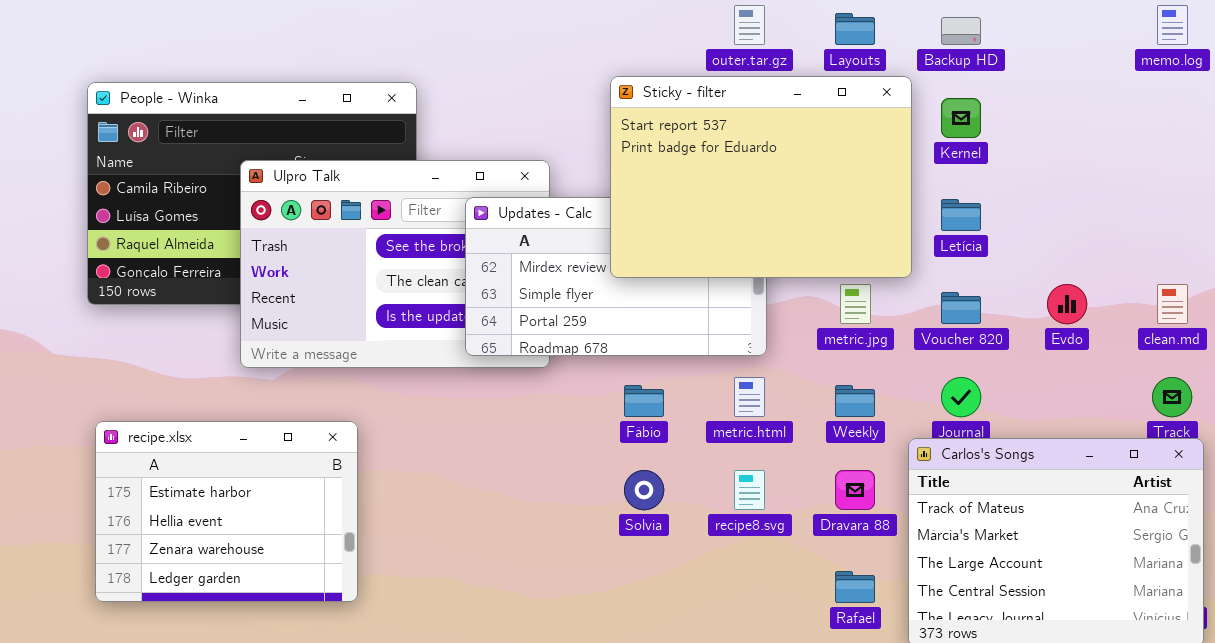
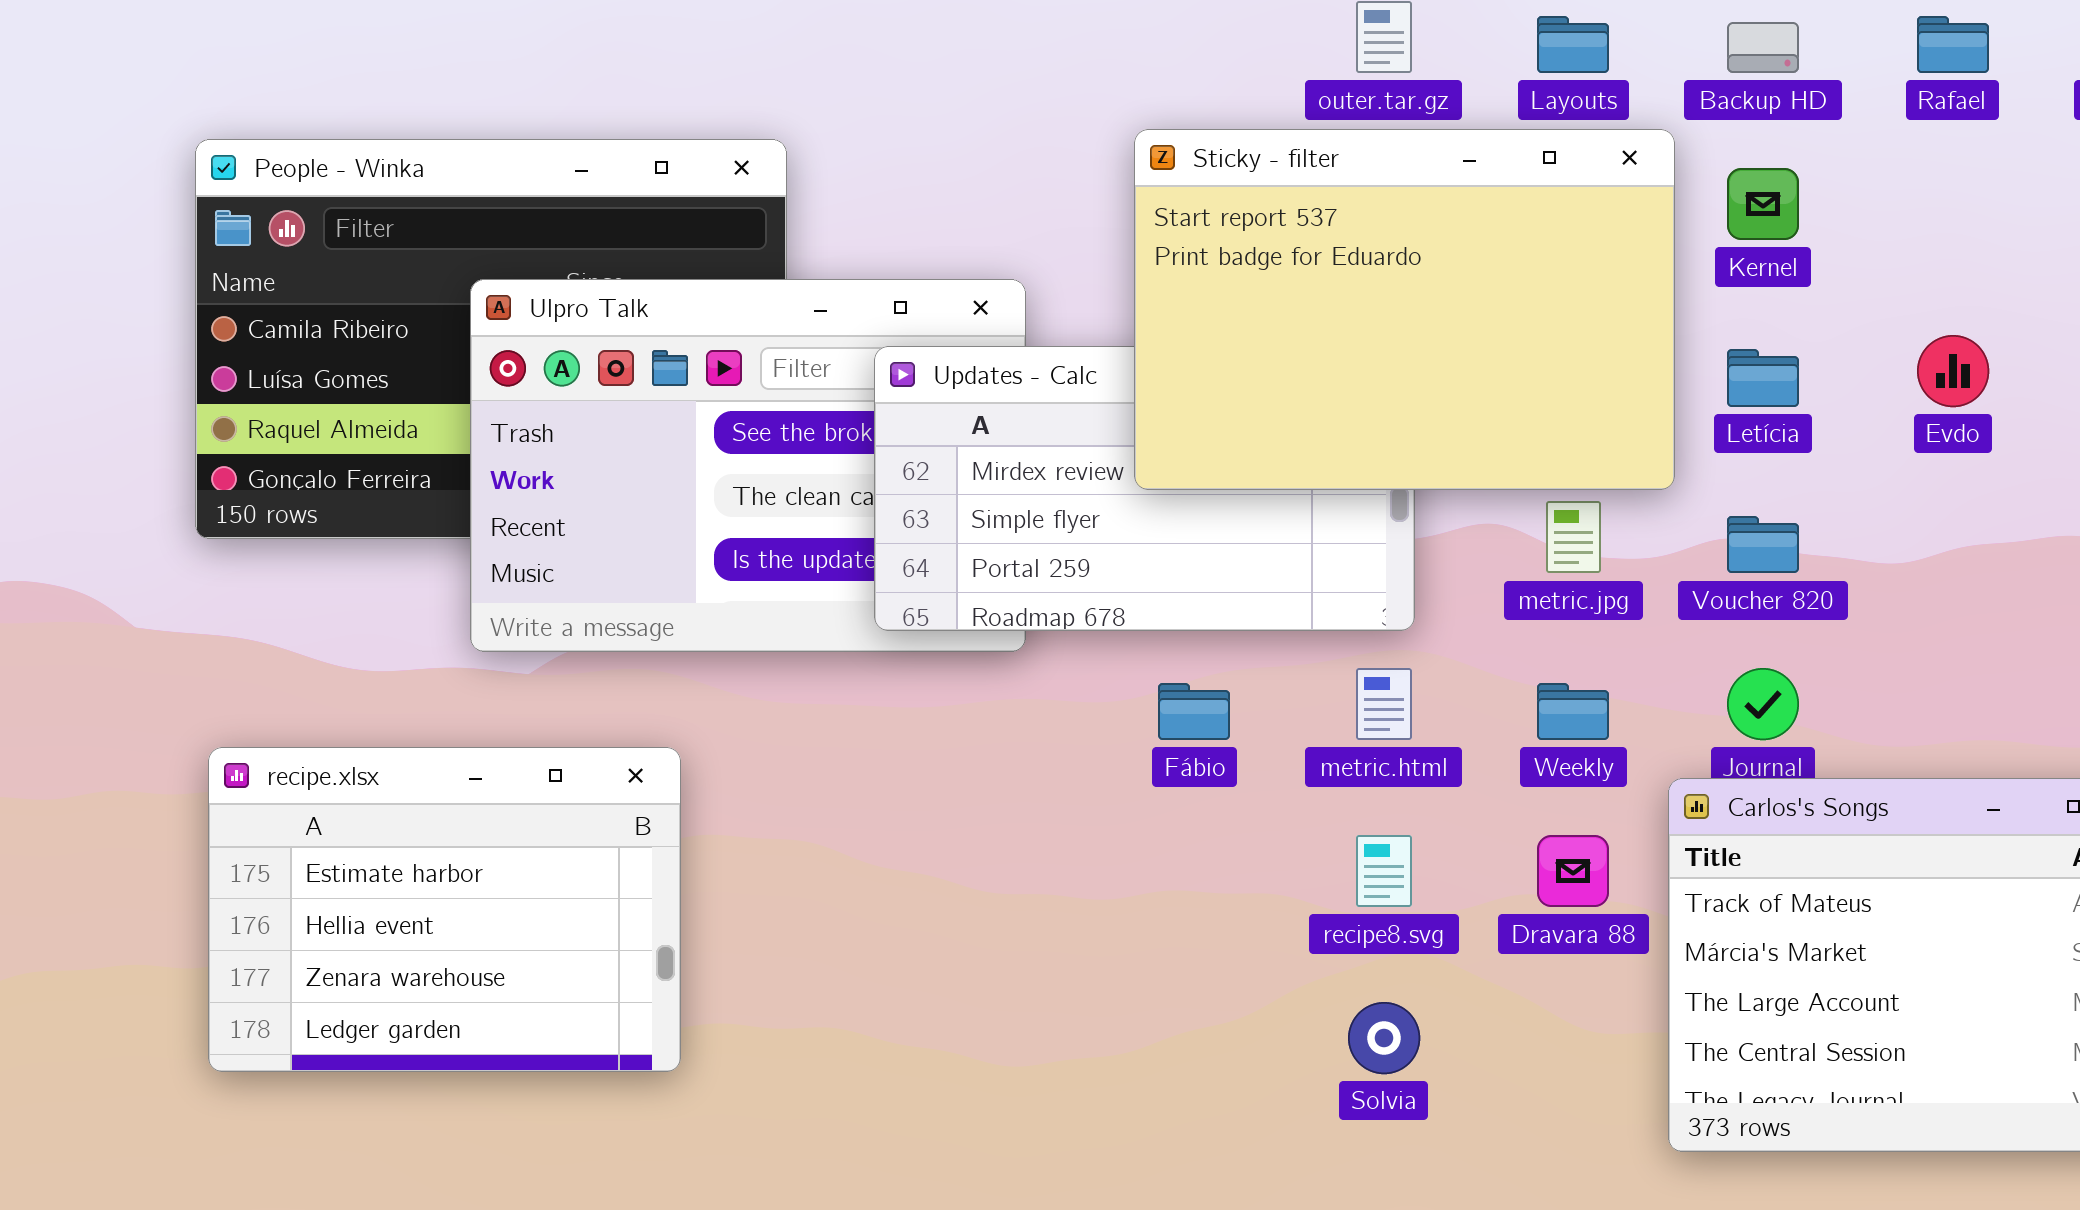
Evdo: [1047,284,1087,324] -> [1917,335,1989,407], moved
Solvia: [624,470,664,510] -> [1348,1002,1420,1074], moved
Rafael: [835,571,875,603] -> [1917,16,1989,73], moved

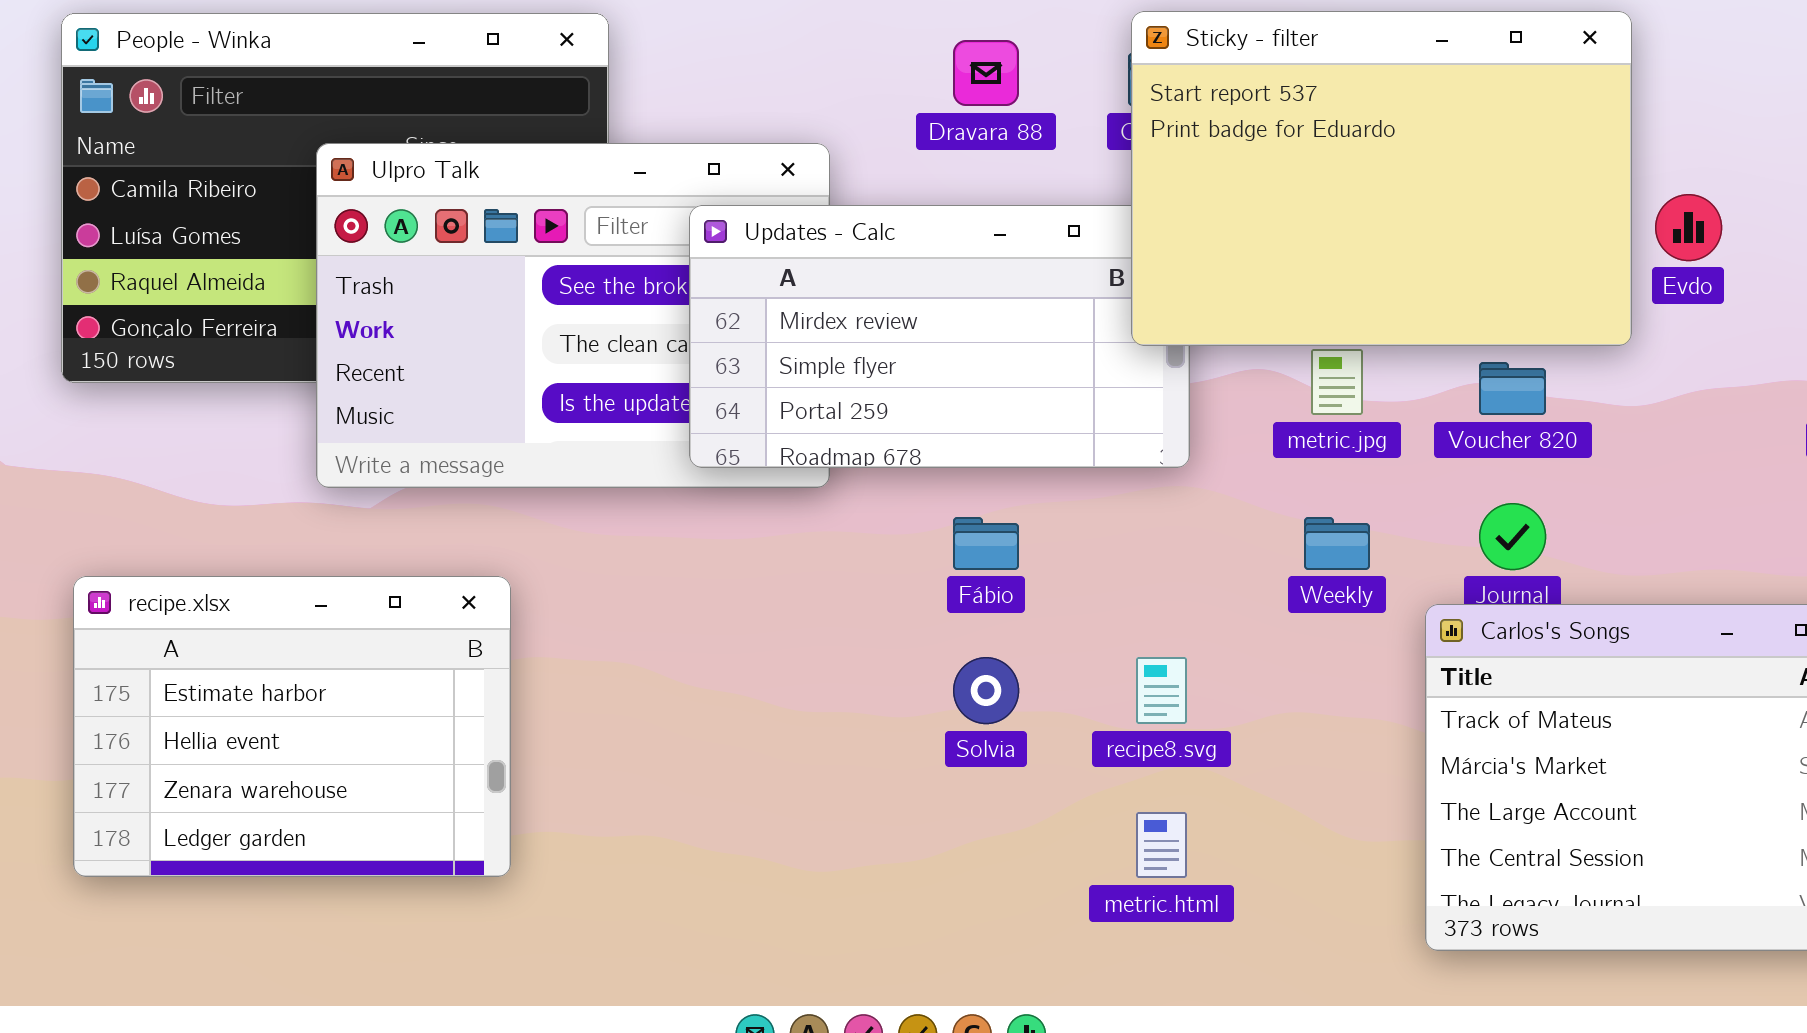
Sticky - filter: [1134,129,1675,490] -> [1131,11,1632,346], moved
metric.html: [1356,668,1412,740] -> [1136,812,1187,878], moved
Dravara 88: [1537,835,1609,907] -> [953,40,1019,106], moved
Solvia: [1348,1002,1420,1074] -> [953,657,1019,724], moved

